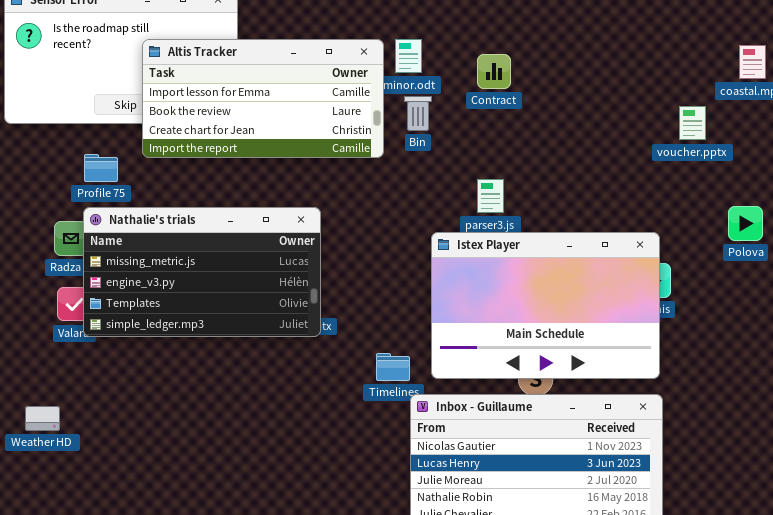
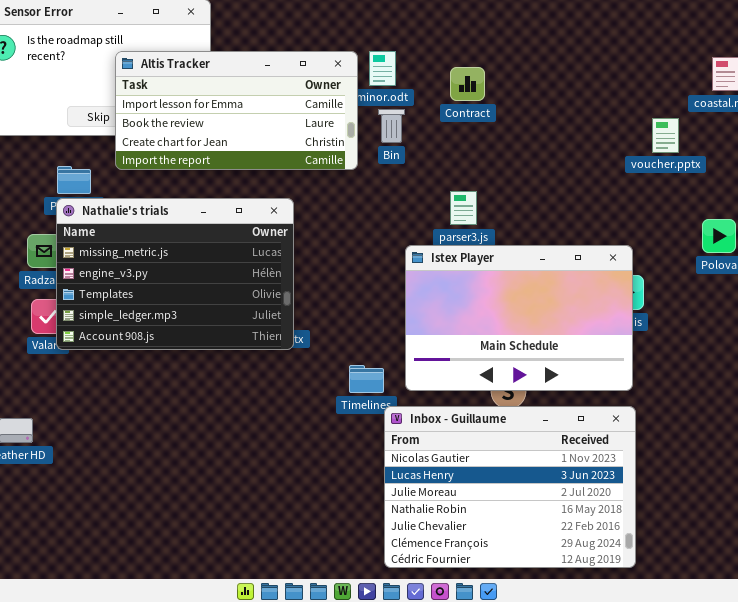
Nathalie's trials: [83,207,321,337] -> [56,198,294,350], resized

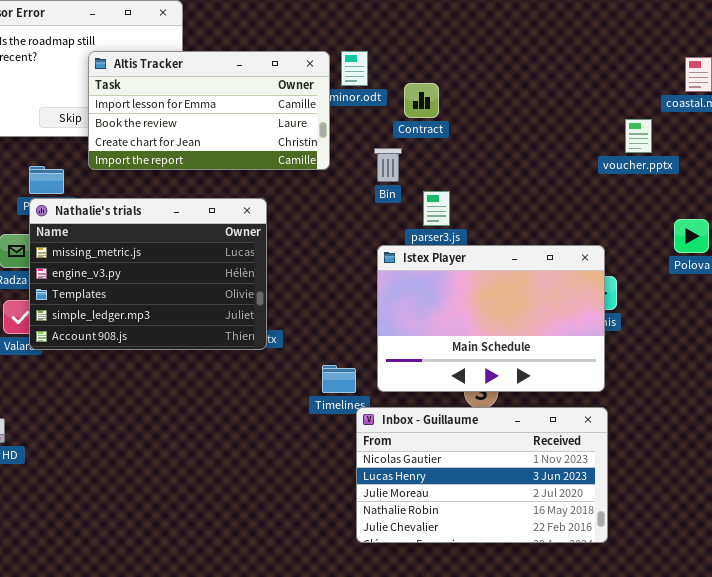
Contract: [450,67,485,101] -> [404,83,439,118], moved
Bin: [378,109,405,143] -> [374,148,402,182], moved
Inbox - Guillaume: [384,406,636,568] -> [356,407,608,543], resized

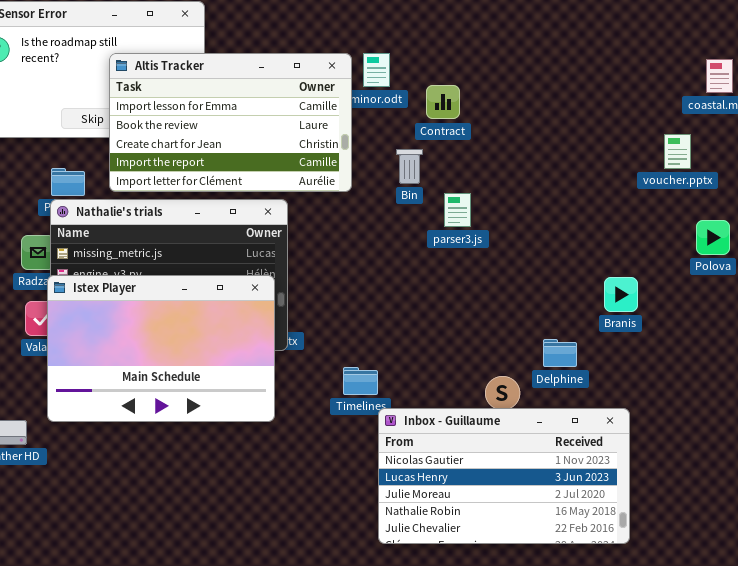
Altis Tracker: [88,51,330,170] -> [109,53,352,192], resized
voucher.pptx: [625,119,652,153] -> [664,134,691,169], moved
Istex Player: [377,245,605,392] -> [47,275,275,422], moved

